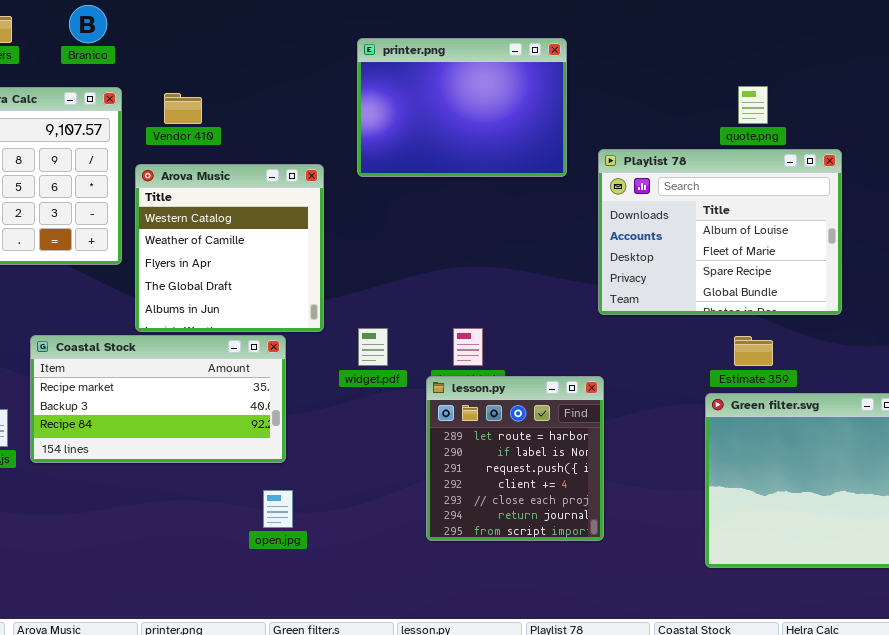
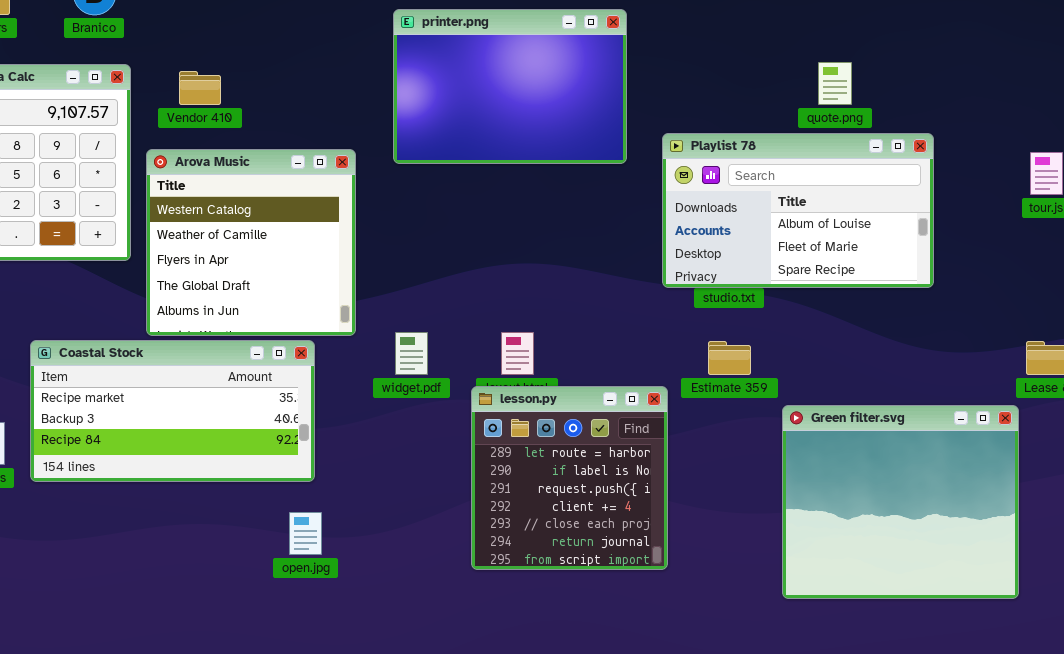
Playlist 78: [598,149,842,315] -> [662,133,934,288], resized
Estimate 359: [734,336,773,366] -> [708,341,751,375], moved

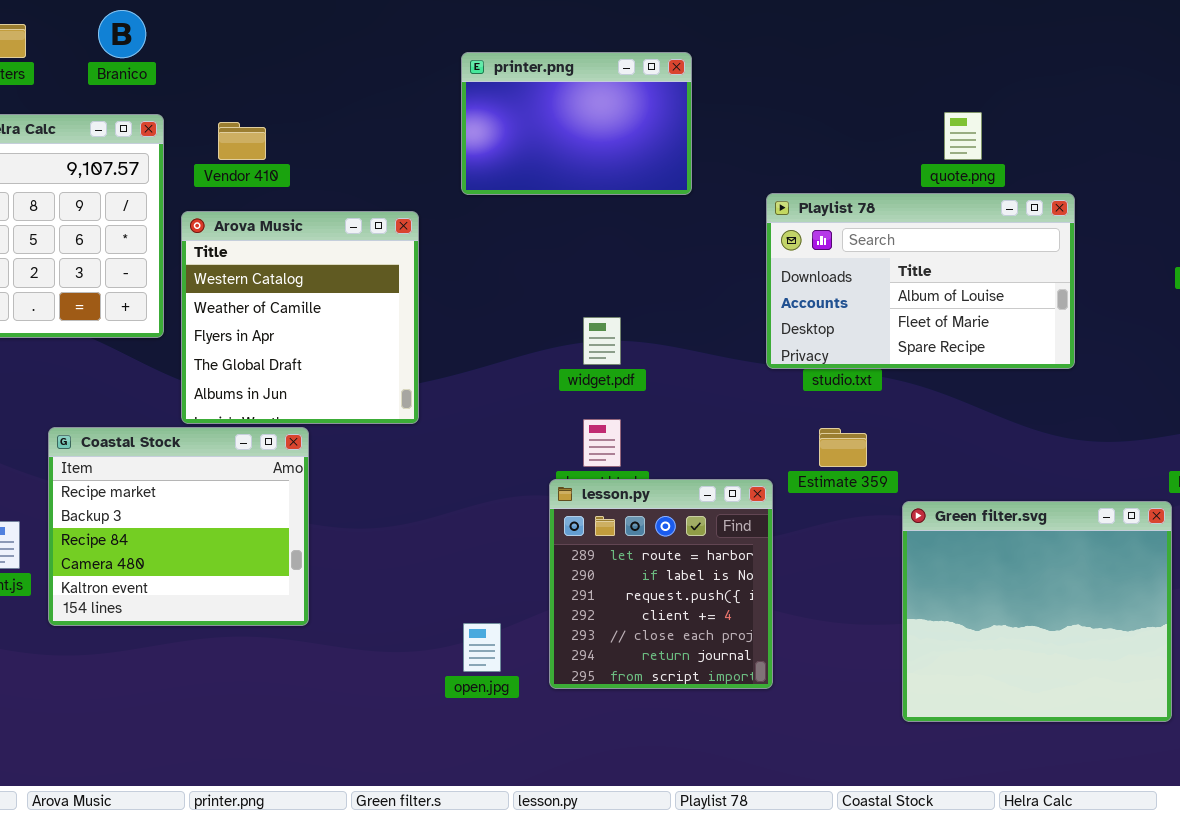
printer.png: [393,9,627,164] -> [461,52,692,195], resized
widget.pdf: [395,332,428,375] -> [583,317,621,365], moved
Coastal Stock: [30,340,315,482] -> [48,427,309,626], resized
open.jpg: [289,512,322,555] -> [463,623,501,672], moved

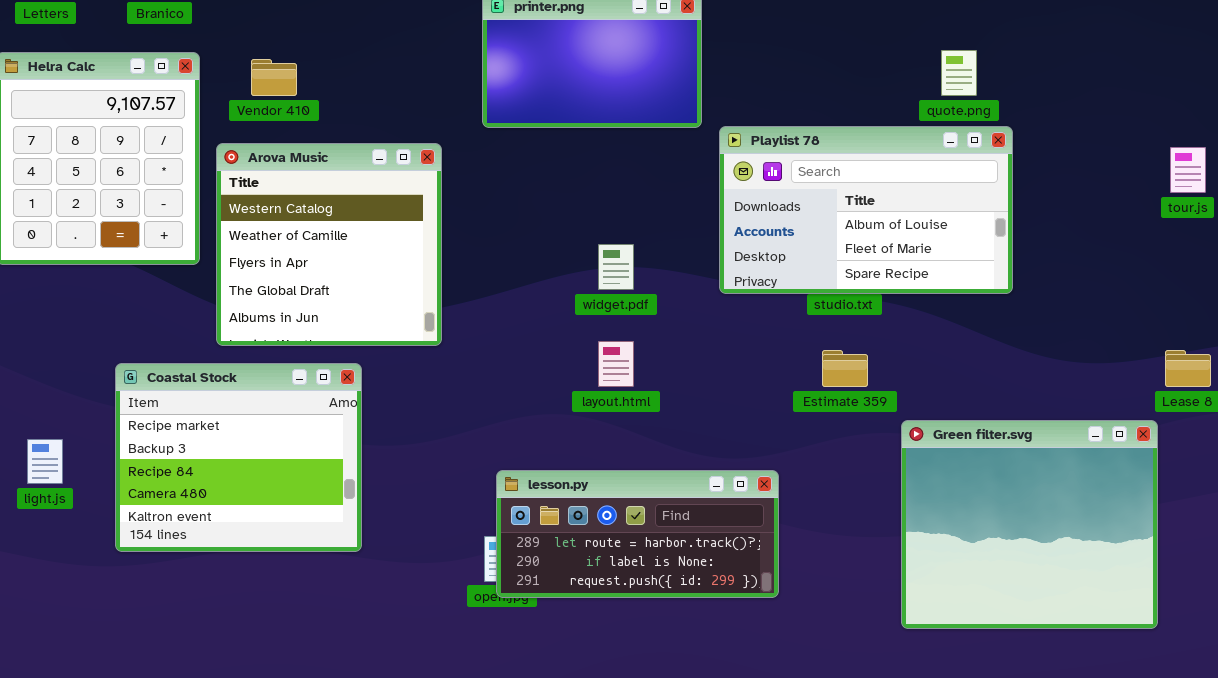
Playlist 78: [766,193,1075,369] -> [719,126,1013,294], moved
Coastal Stock: [48,427,309,626] -> [115,363,362,552], moved
lesson.py: [549,479,773,689] -> [496,470,779,598], resized

